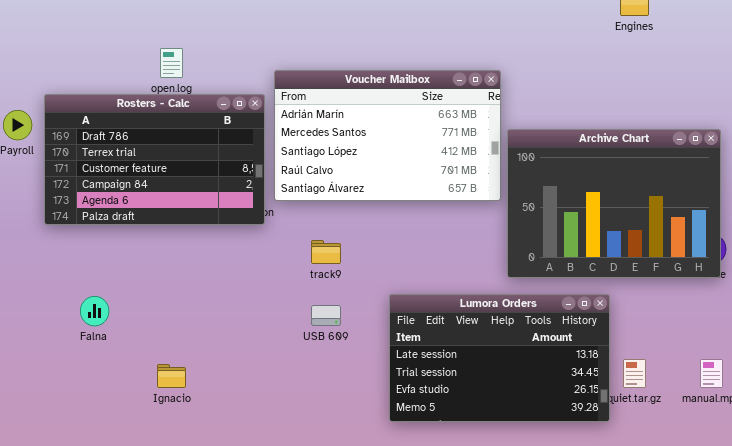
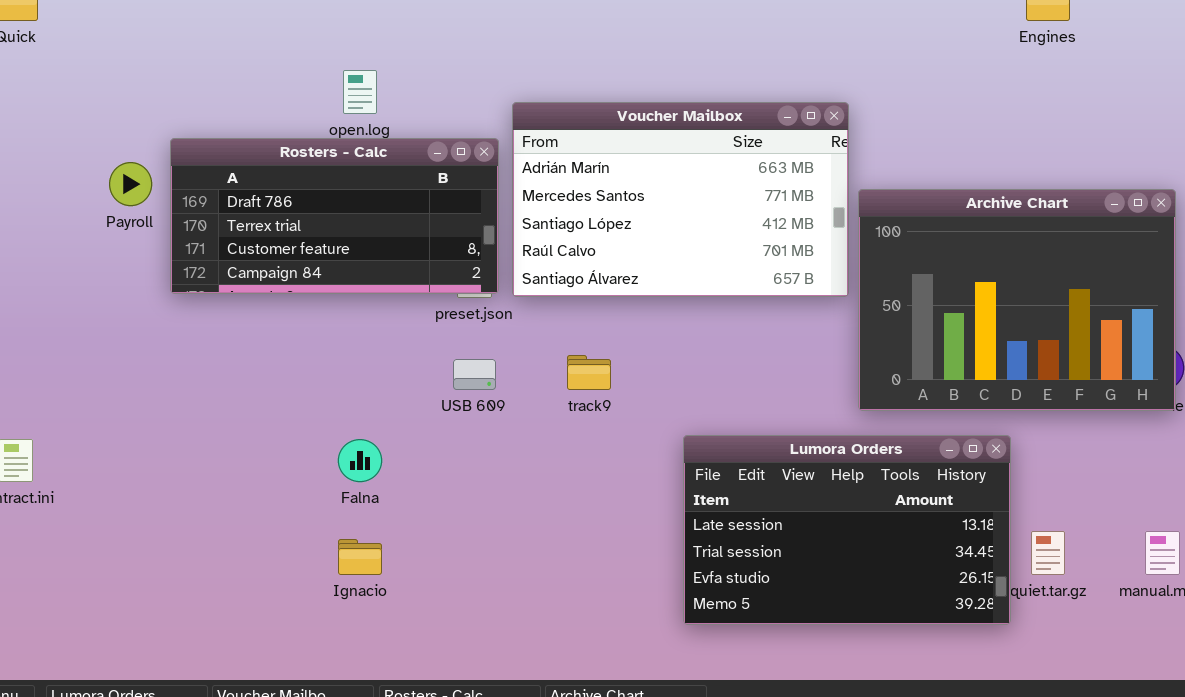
Rosters - Calc: [44,94,265,225] -> [170,138,499,294], resized
Falna: [80,296,109,326] -> [338,439,382,482], moved
USB 609: [311,305,341,326] -> [453,359,496,390], moved

